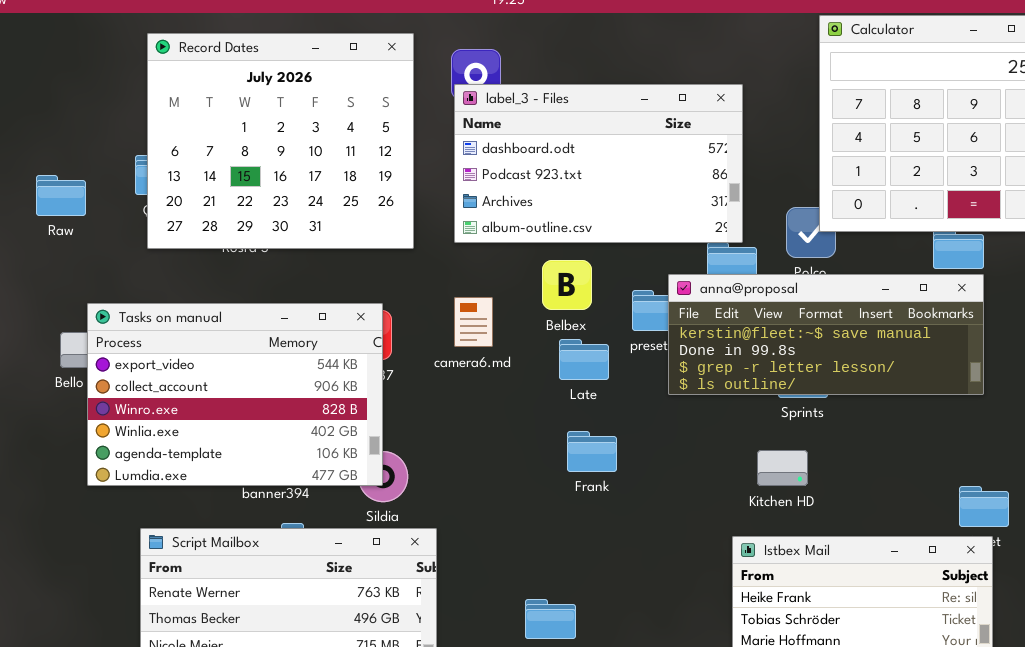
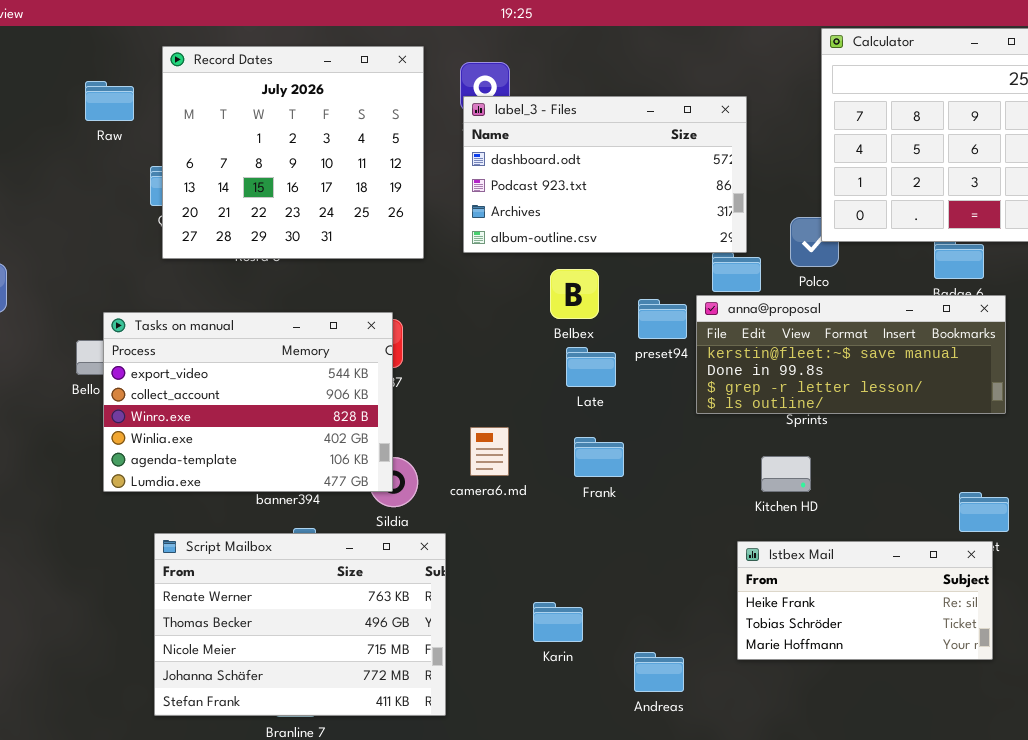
Raw: [36,175,86,216] -> [85,81,134,121], moved
anna@proposal: [668,274,984,395] -> [696,295,1006,414], moved
camera6.md: [454,297,493,347] -> [470,427,509,476], moved

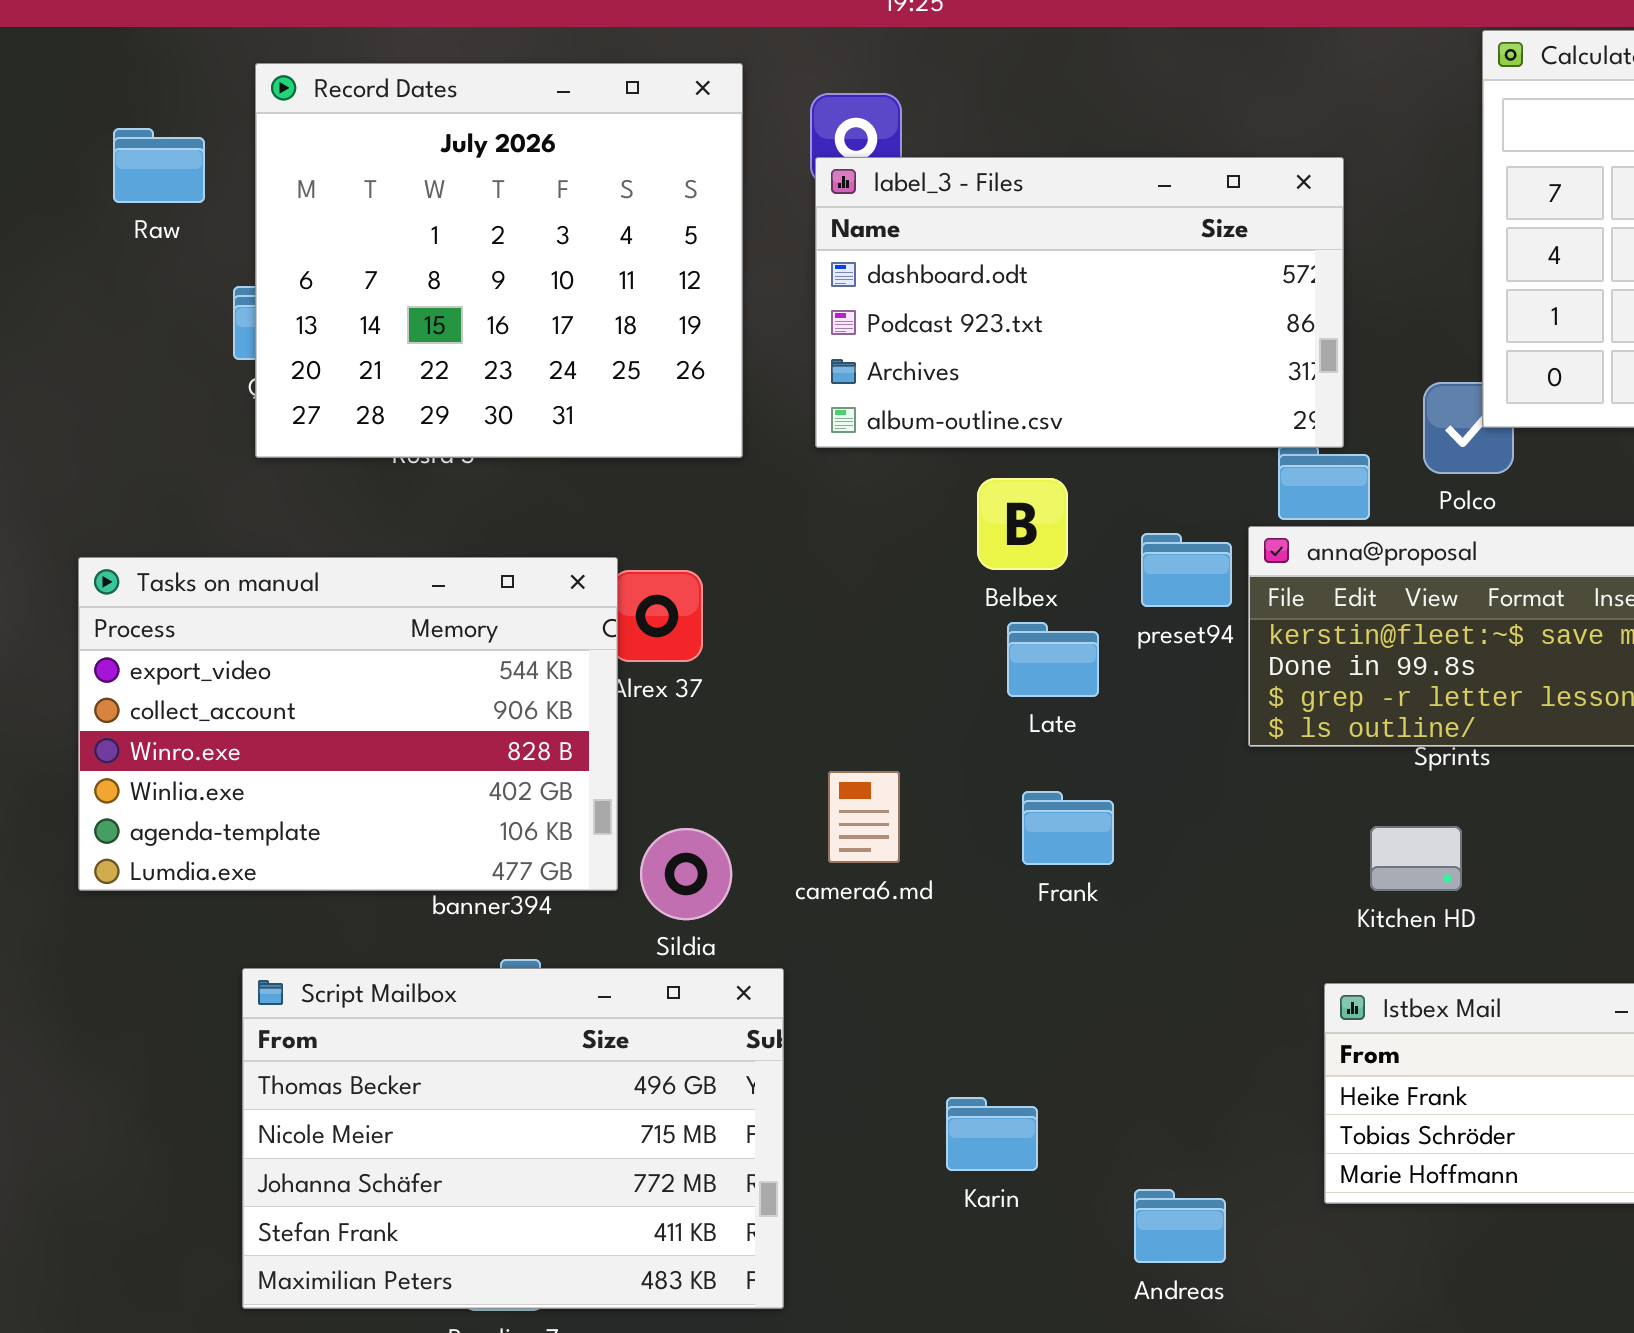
Tasks on manual: [103,312,393,492] -> [78,557,618,891], moved
Script Mailbox: [154,533,446,716] -> [242,968,784,1309], scrolled down 1 row

